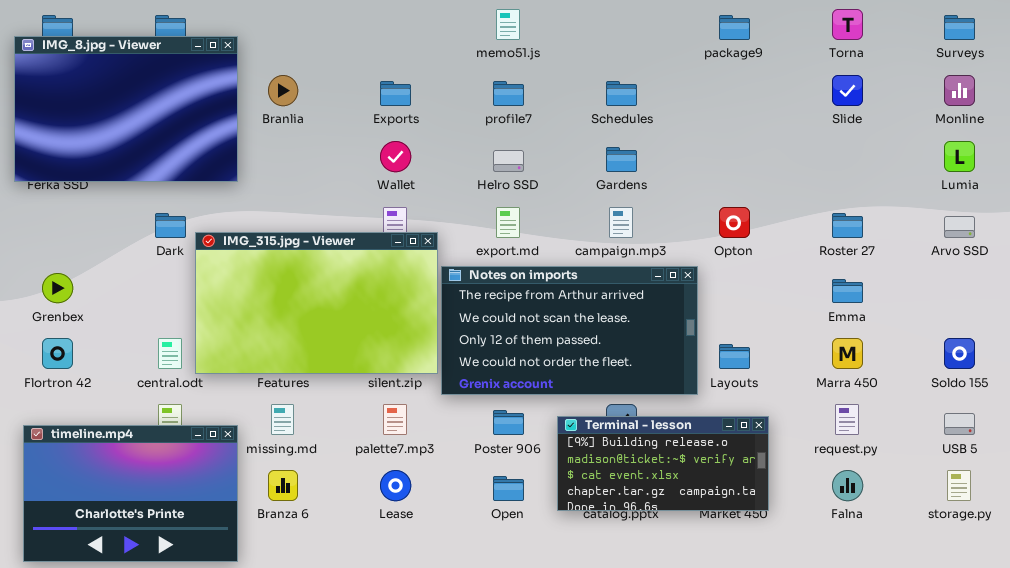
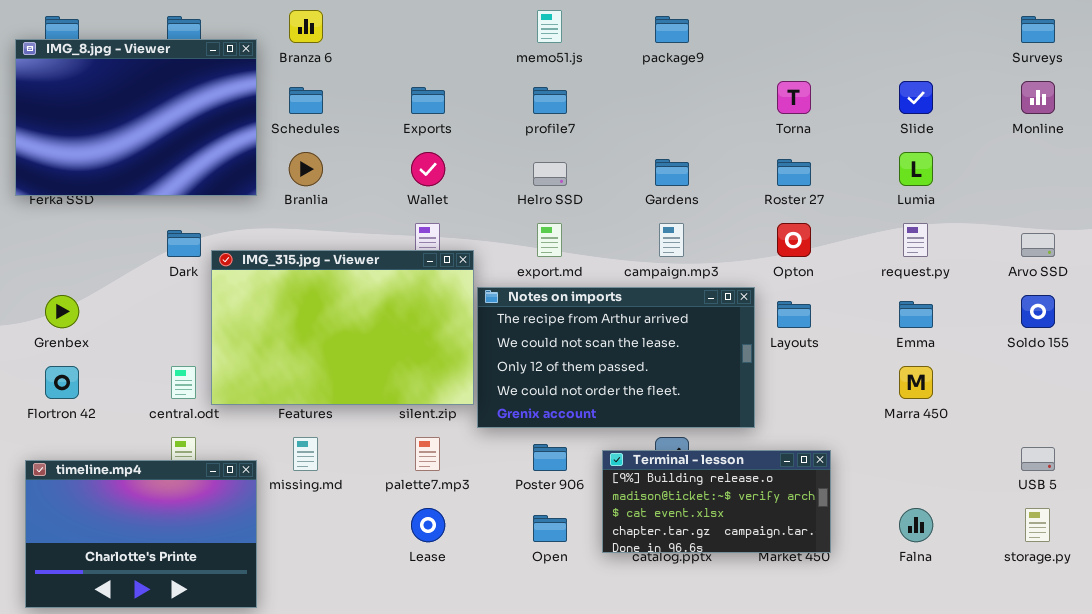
Torna: [832,9,863,40] -> [777,81,811,114], moved
package9: [719,15,750,40] -> [655,16,689,43], moved
Branlia: [268,75,298,106] -> [289,152,323,186], moved
Schedules: [606,81,637,106] -> [289,87,323,114], moved
Lumia: [944,141,975,172] -> [899,152,933,186], moved
Roster 27: [832,213,863,238] -> [777,159,811,186], moved
Soldo 155: [944,338,975,369] -> [1021,295,1055,328], moved
Layouts: [719,344,750,369] -> [777,301,811,328], moved
request.py: [835,404,859,435] -> [903,223,928,257], moved
Branza 6: [268,470,298,501] -> [289,10,323,43], moved

